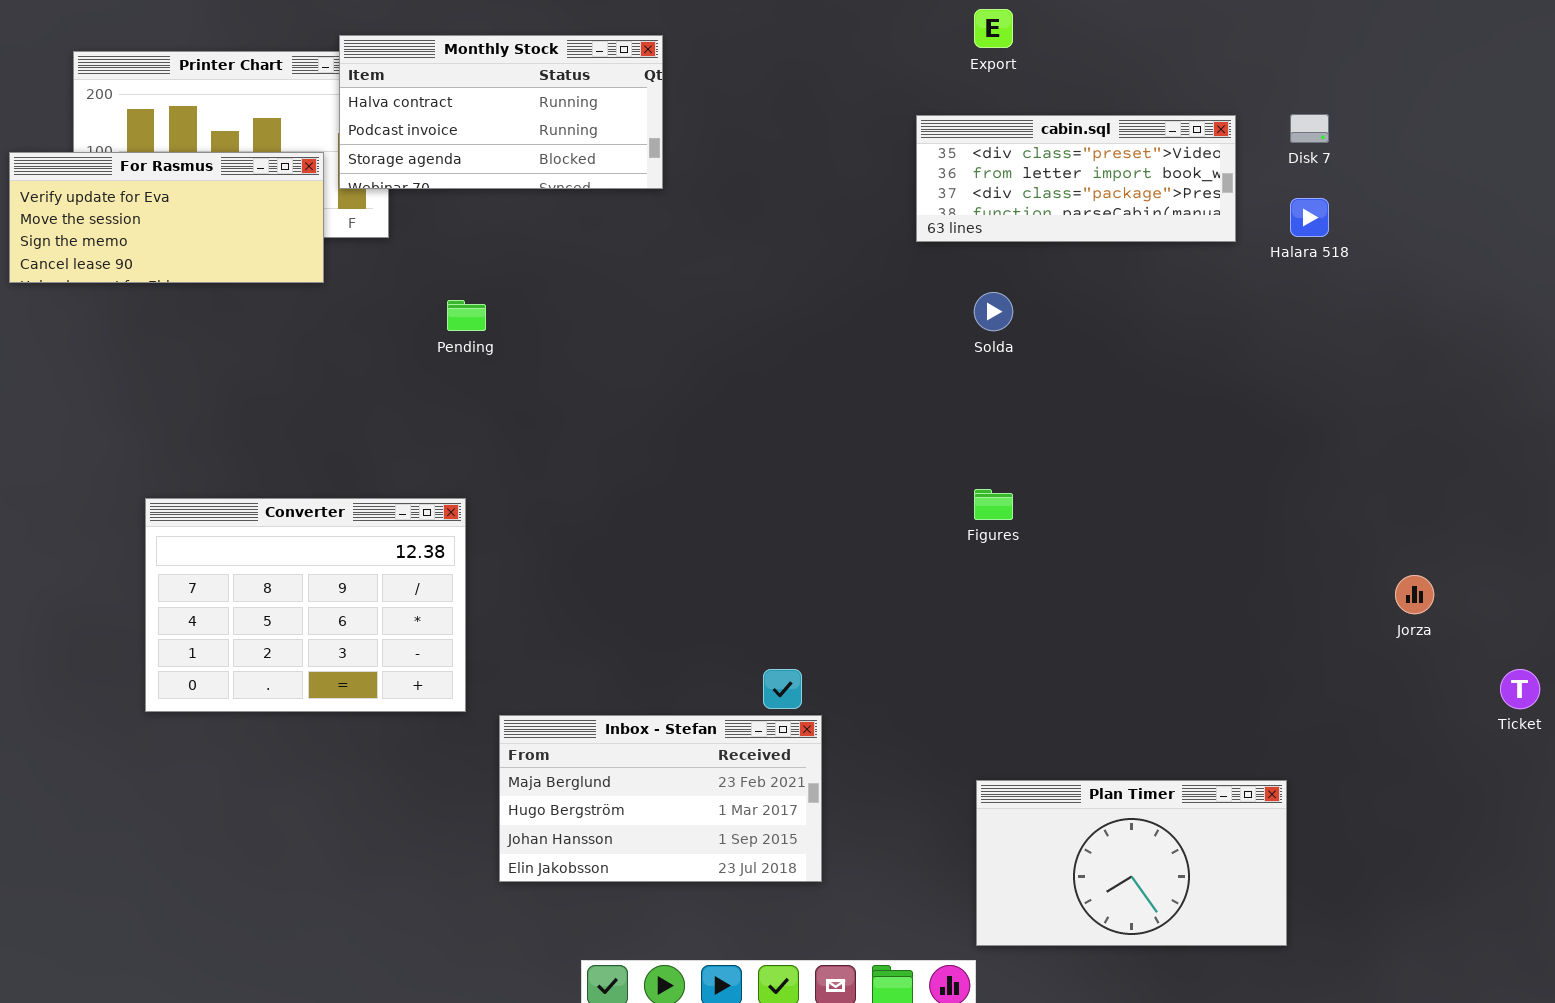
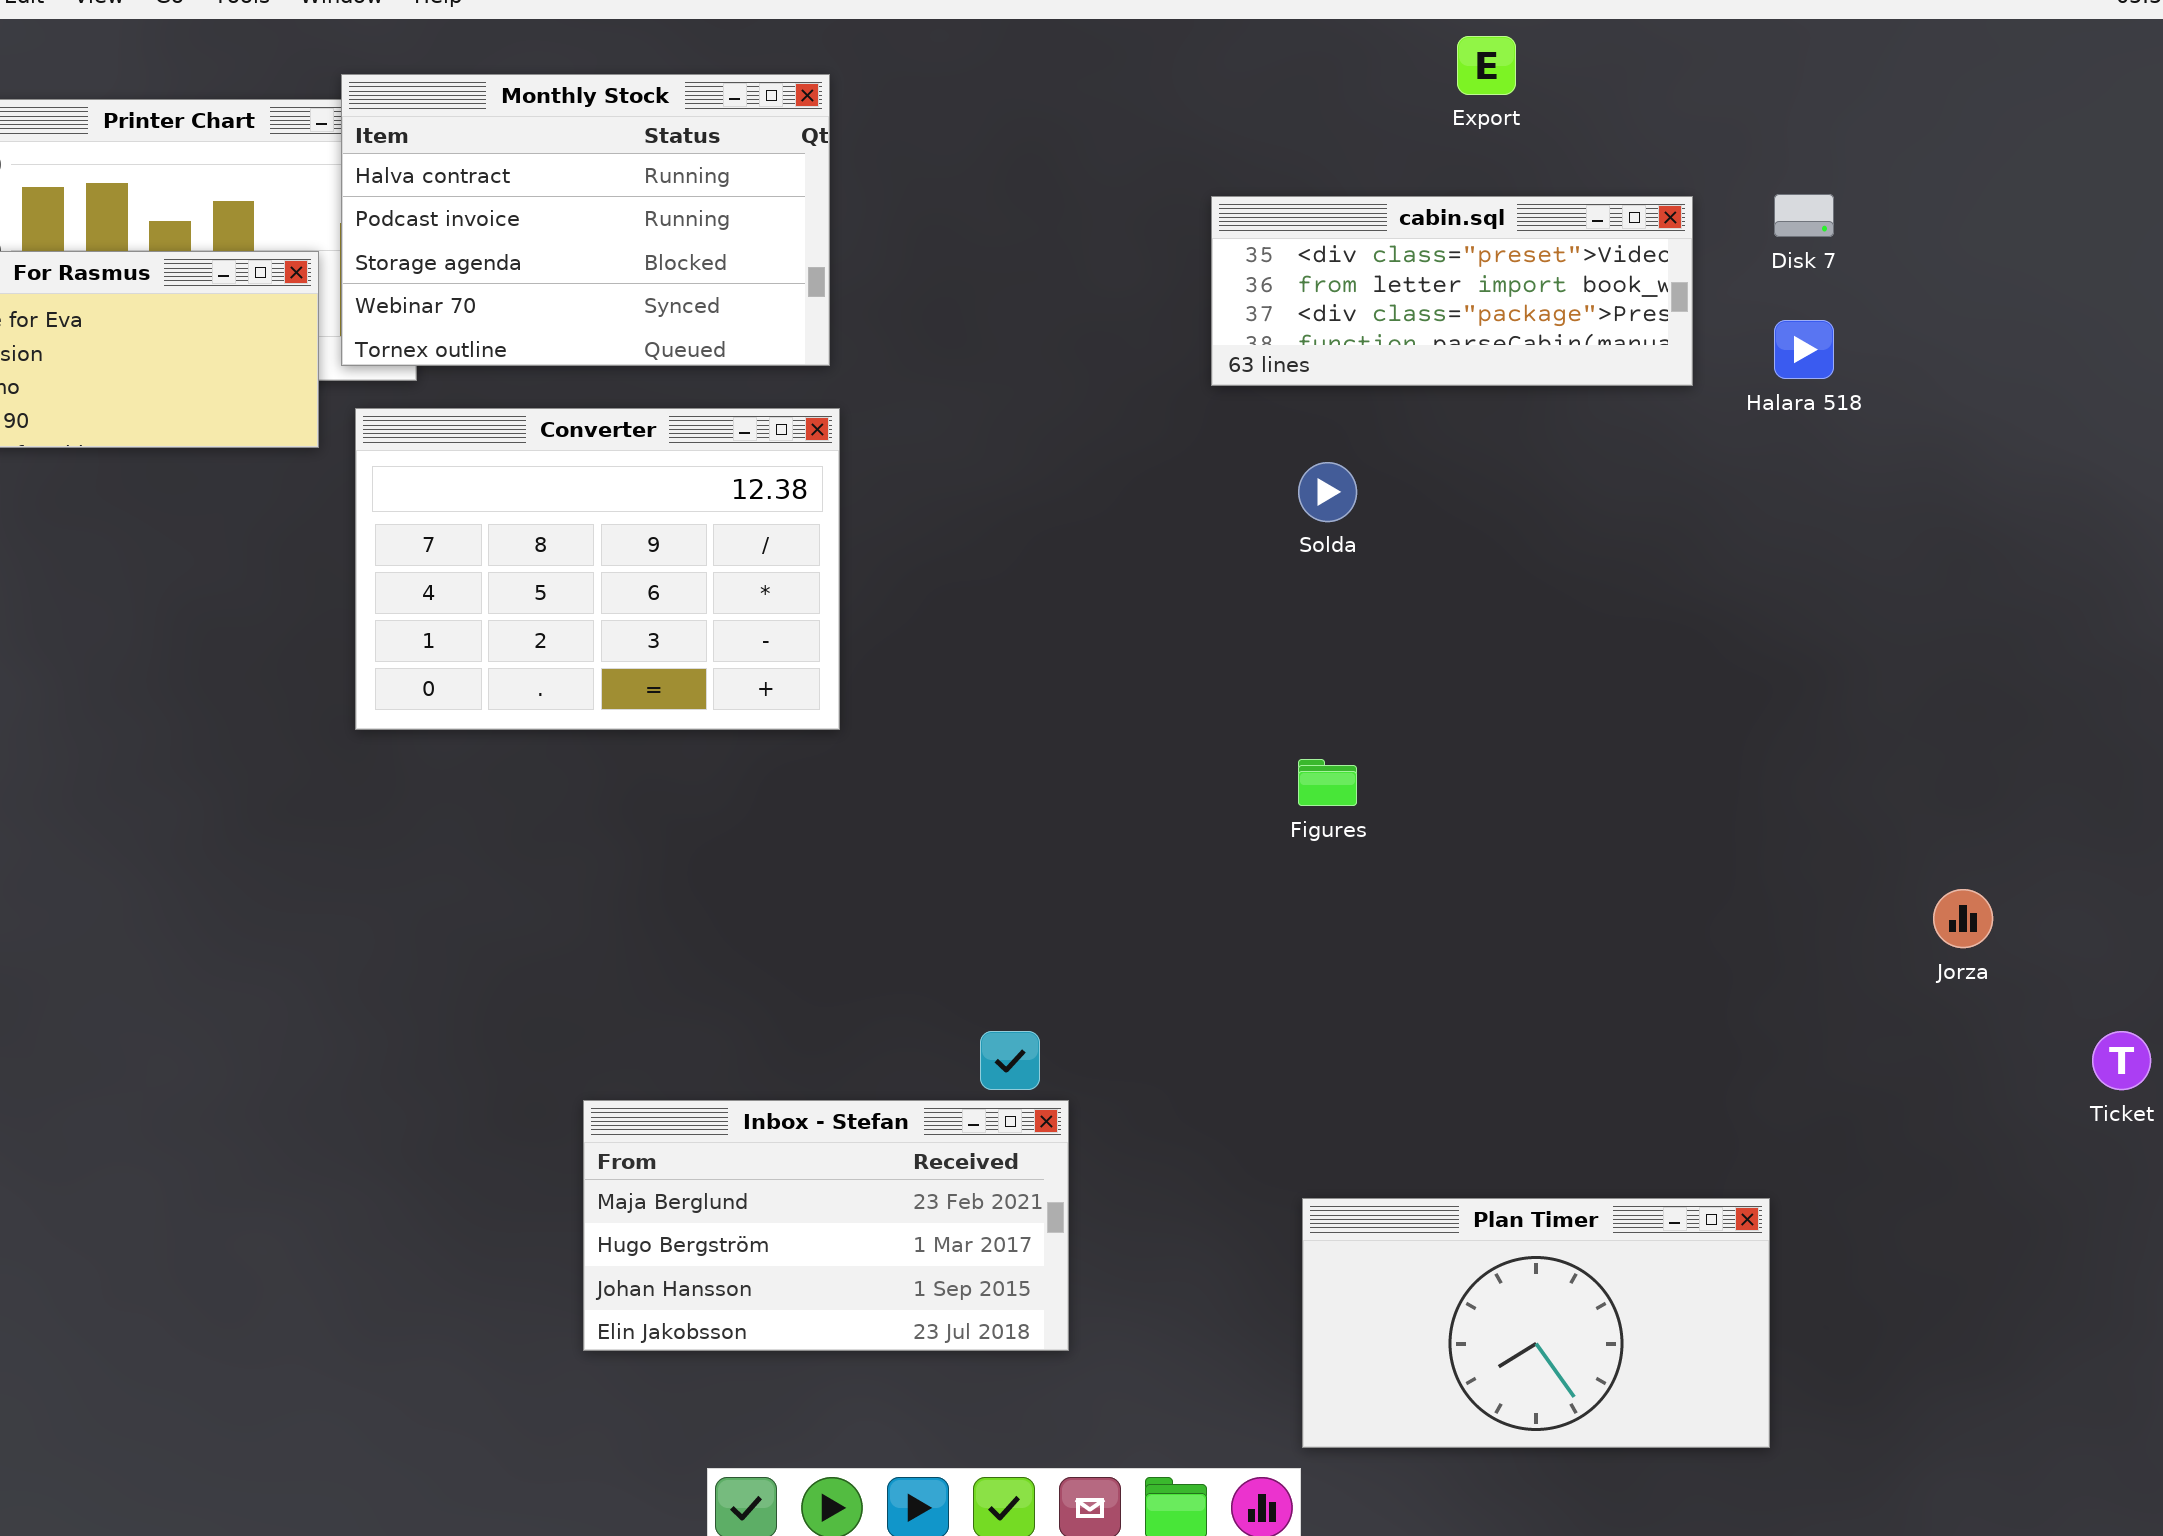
Export: [974,9,1013,48] -> [1457,36,1516,95], moved
Monthly Stock: [339,35,663,189] -> [341,74,830,366], resized
Converter: [145,498,466,712] -> [355,408,840,730], moved

